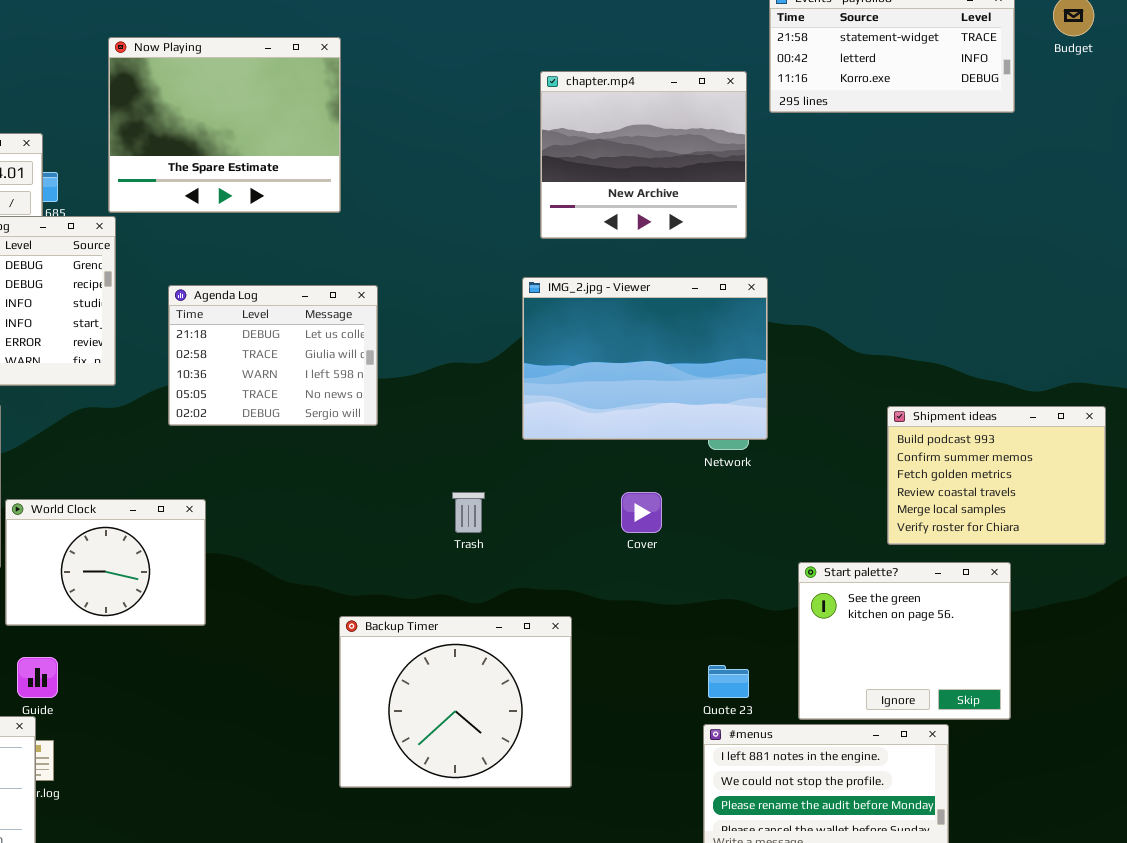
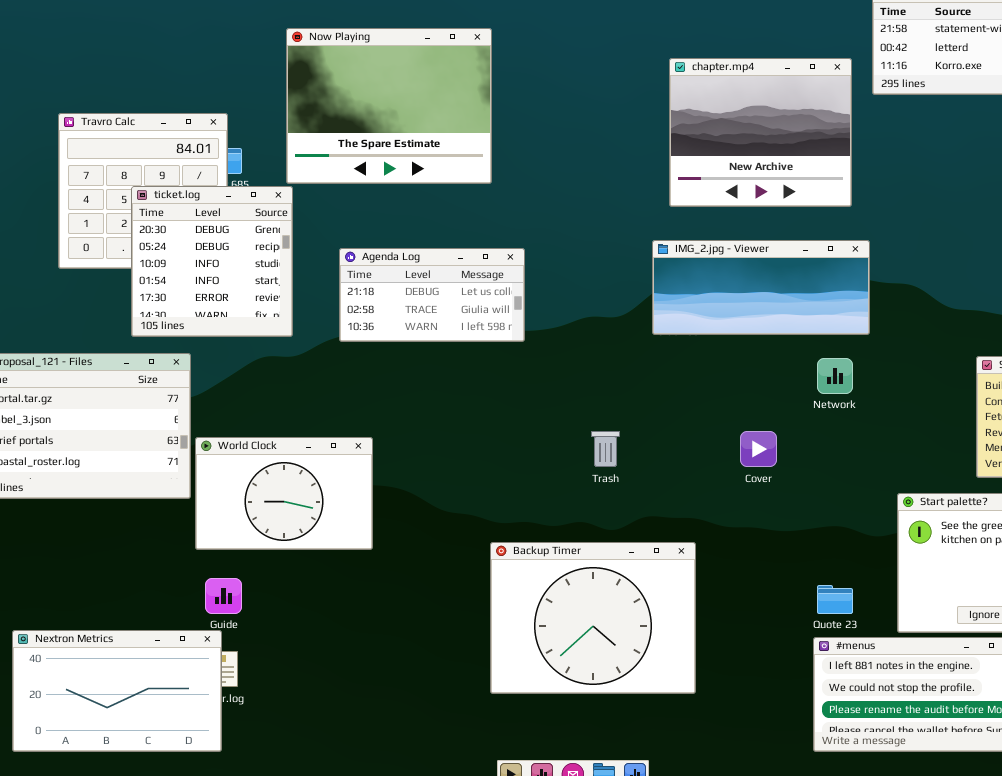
IMG_2.jpg - Viewer: [522,277,768,440] -> [652,240,870,335], resized
Agenda Log: [168,285,378,426] -> [339,248,525,342], resized

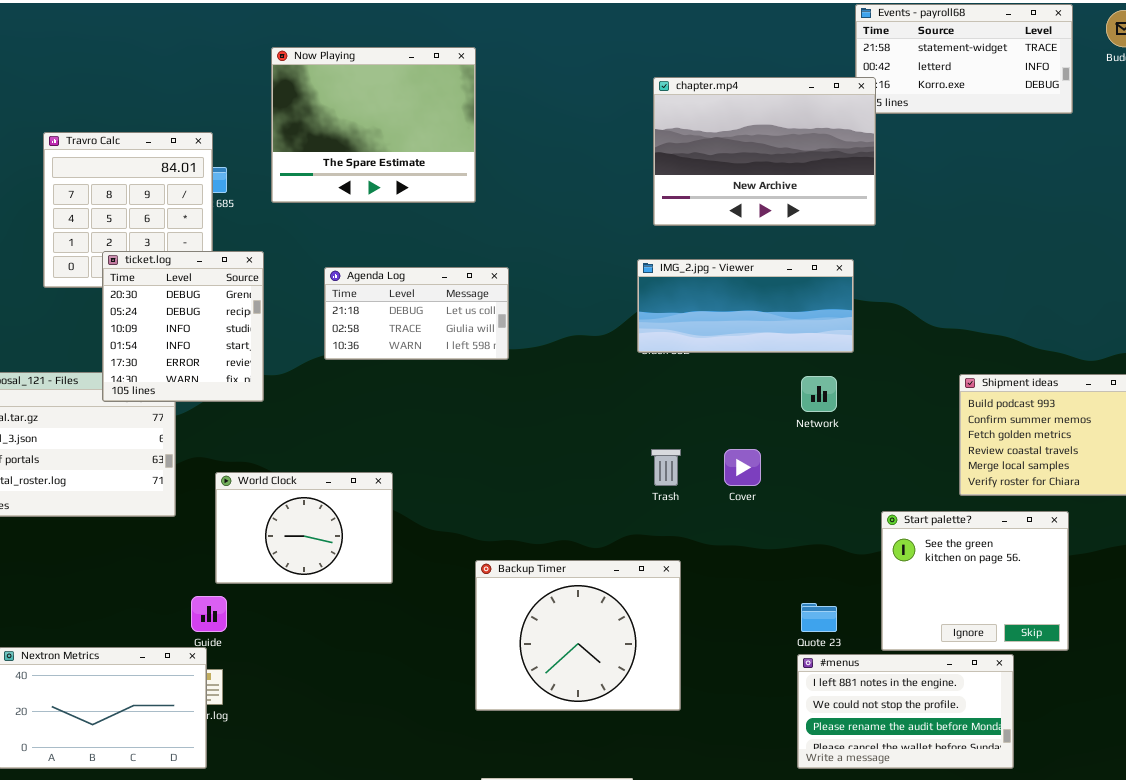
chapter.mp4: [669,58,852,207] -> [653,77,876,226], resized
ticket.log: [131,186,293,337] -> [102,251,264,402], moved
Trash: [591,431,620,467] -> [651,449,681,486], moved
World Clock: [195,437,373,550] -> [215,472,393,584], moved

